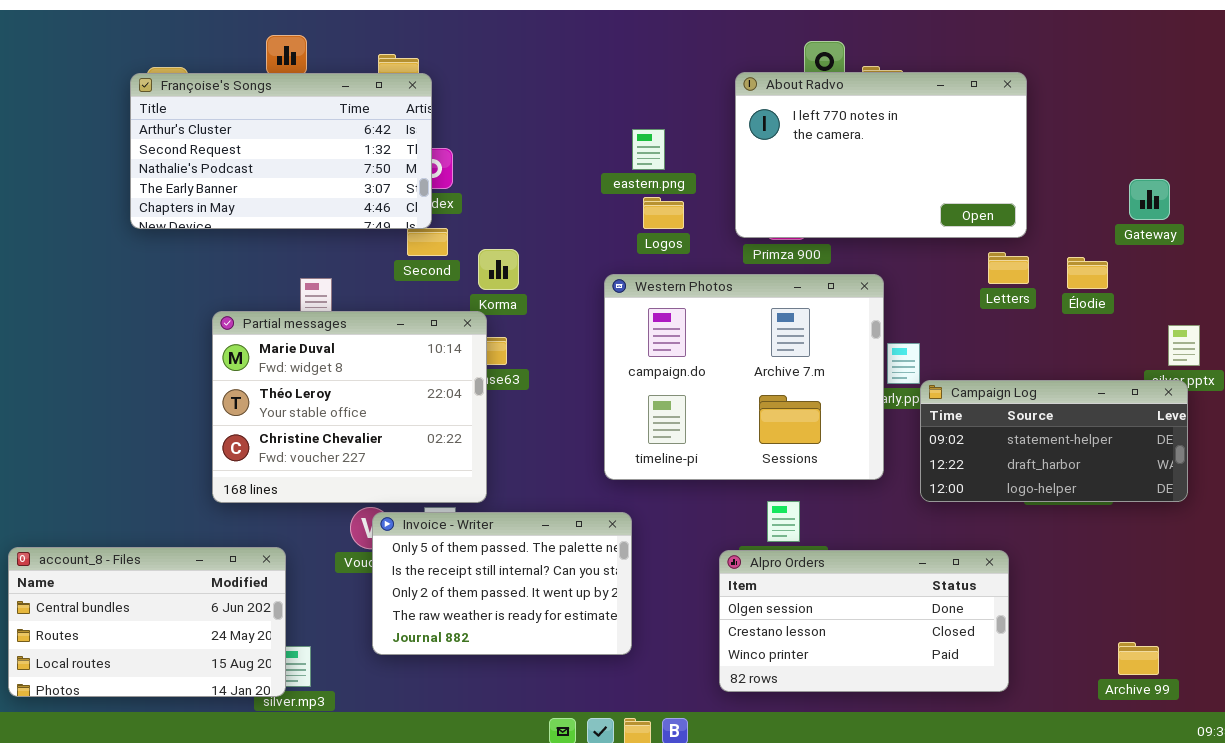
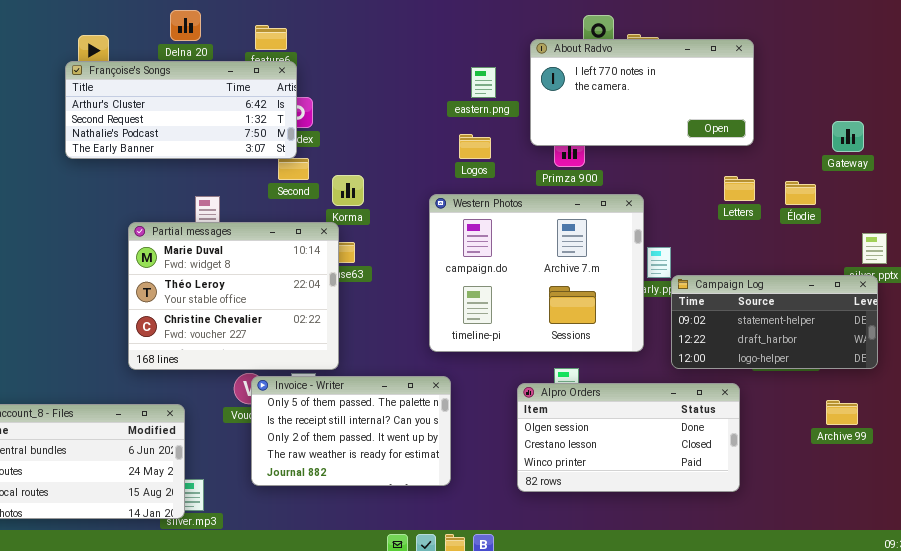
About Radvo: [735,72,1027,238] -> [530,39,754,146], resized
Françoise's Songs: [130,73,432,229] -> [65,61,297,159], resized
eastern.png: [632,129,665,170] -> [471,67,496,98], moved
Alpro Orders: [719,550,1009,692] -> [517,383,740,492], moved
Archive 99: [1118,642,1159,675] -> [826,400,858,425], moved

